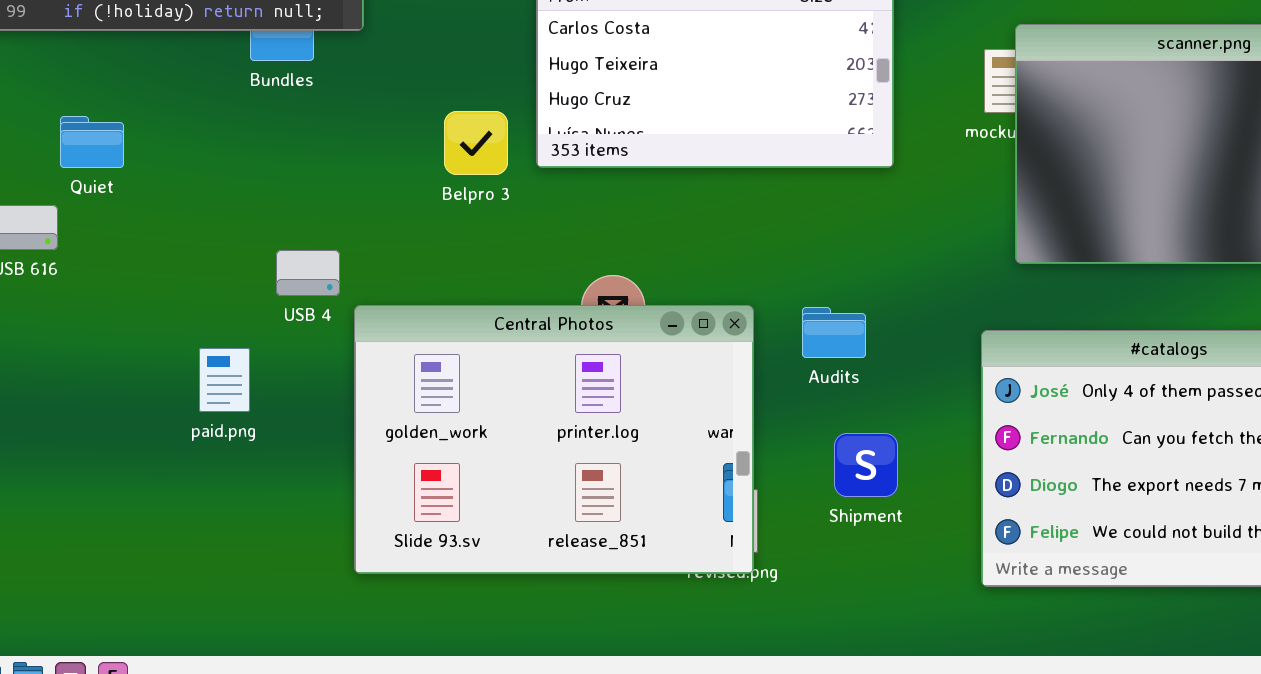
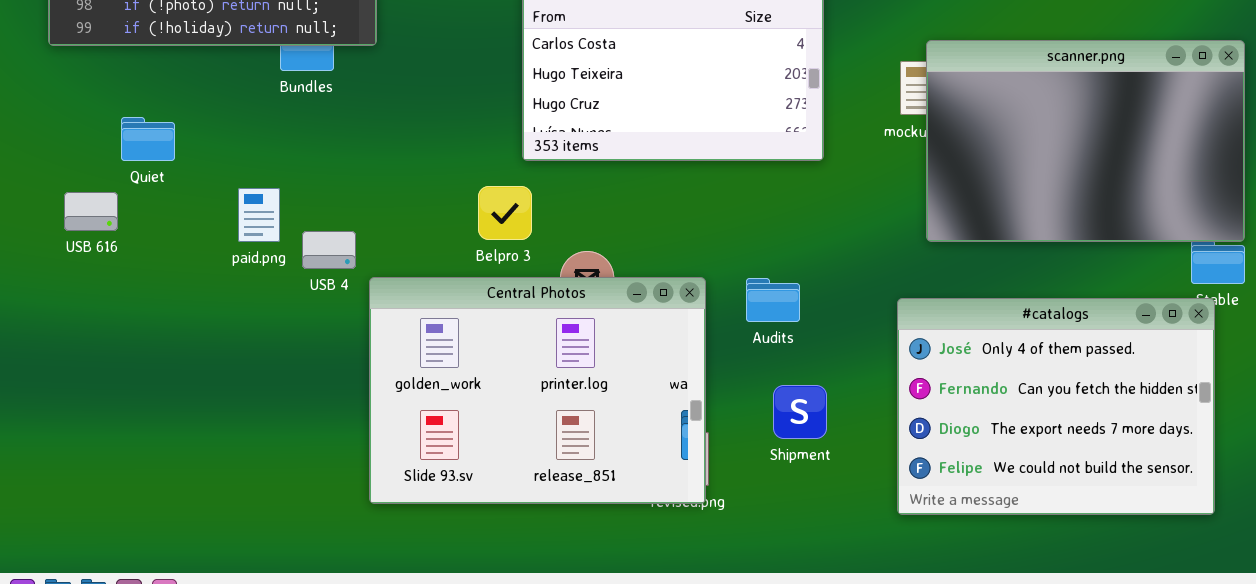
Belpro 3: [444,111,508,175] -> [478,186,532,240], moved
paid.png: [199,348,250,412] -> [238,188,280,242], moved

